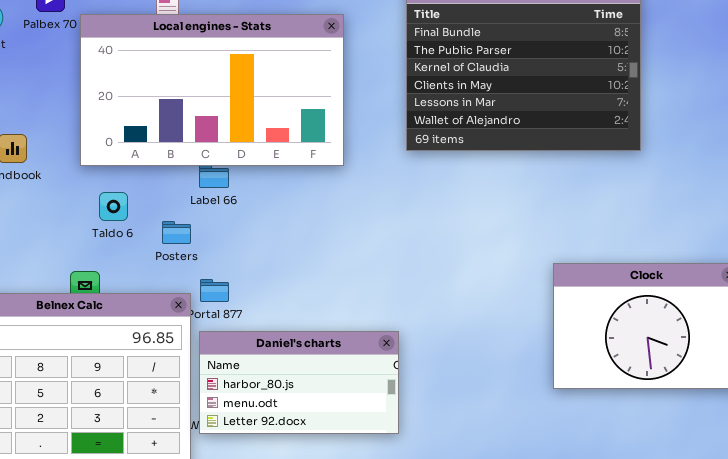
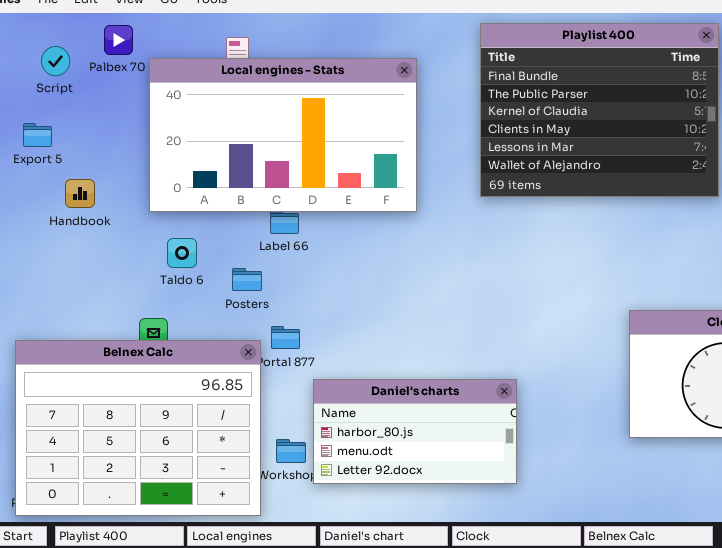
Daniel's charts: [199,331,399,434] -> [313,379,517,484], moved

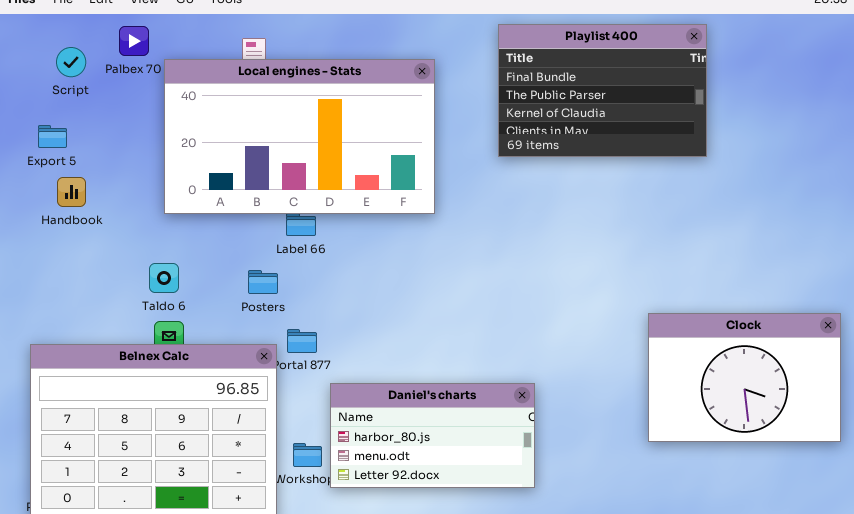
Playlist 400: [480,23,719,197] -> [498,24,707,157], resized
Handbook: [65,179,95,208] -> [57,177,86,207], moved
Taldo 6: [167,238,197,268] -> [149,263,179,293], moved

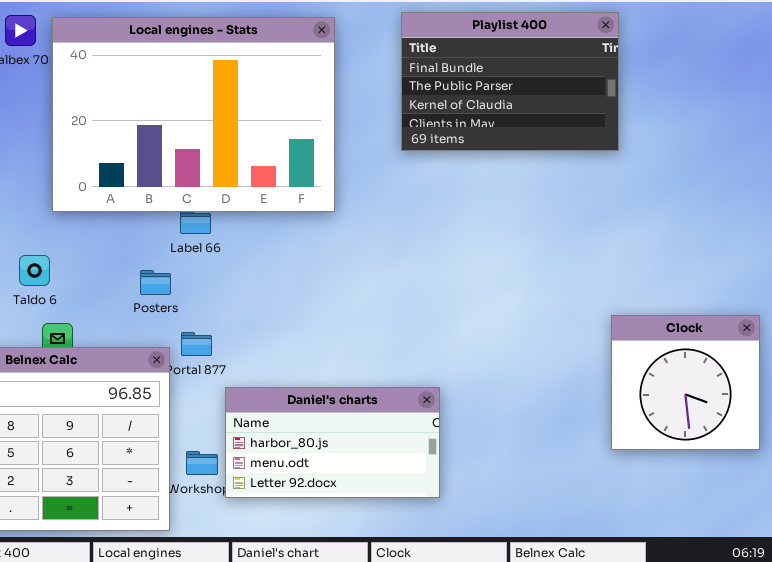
Local engines - Stats: [164,59,435,214] -> [52,17,335,212], resized
Taldo 6: [149,263,179,293] -> [19,255,50,286], moved
Clock: [648,313,841,442] -> [611,315,760,450], resized

